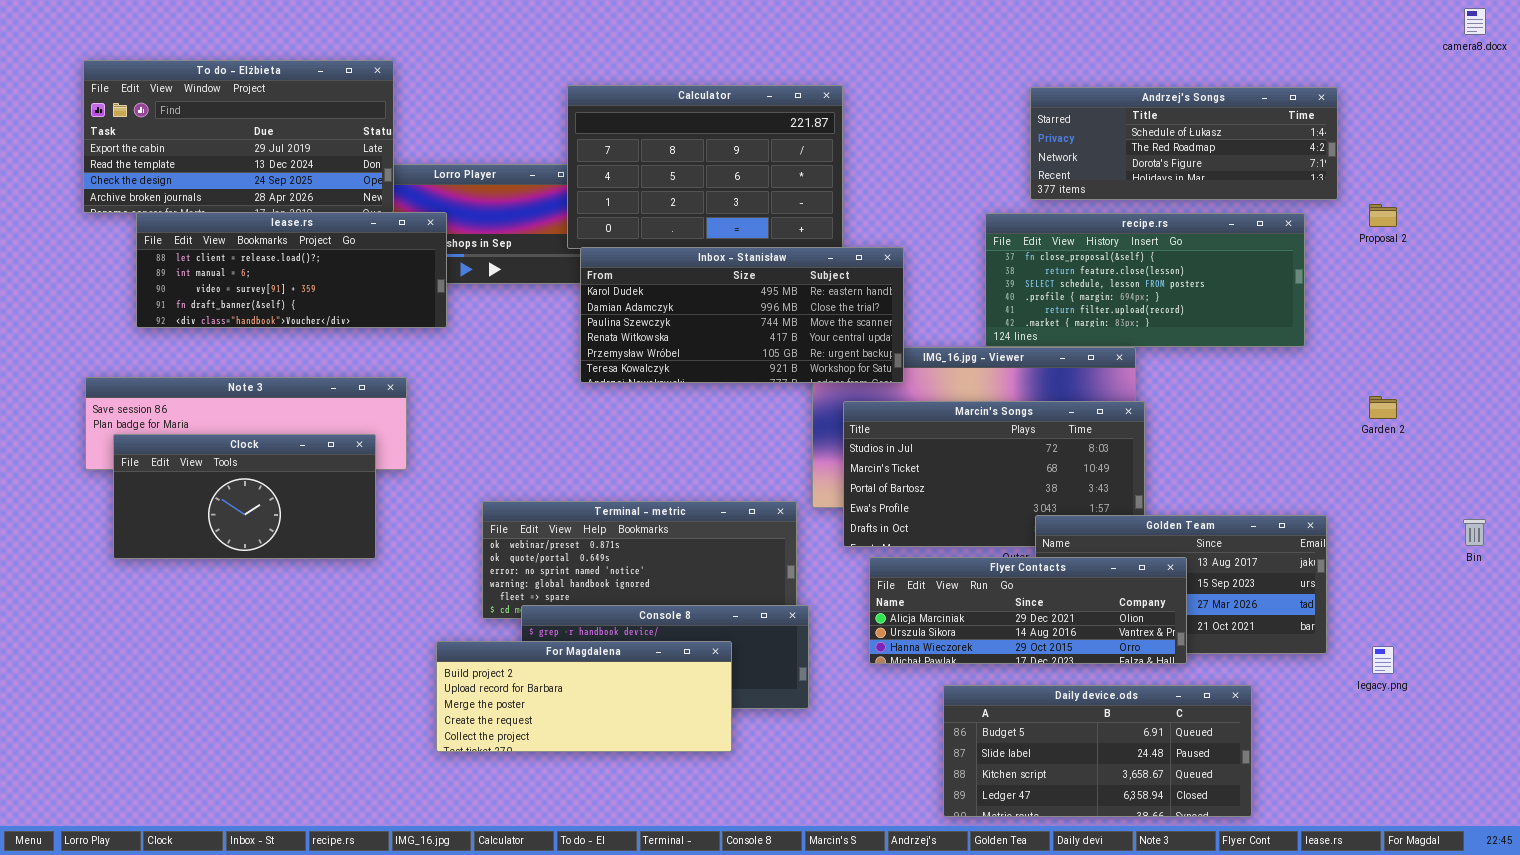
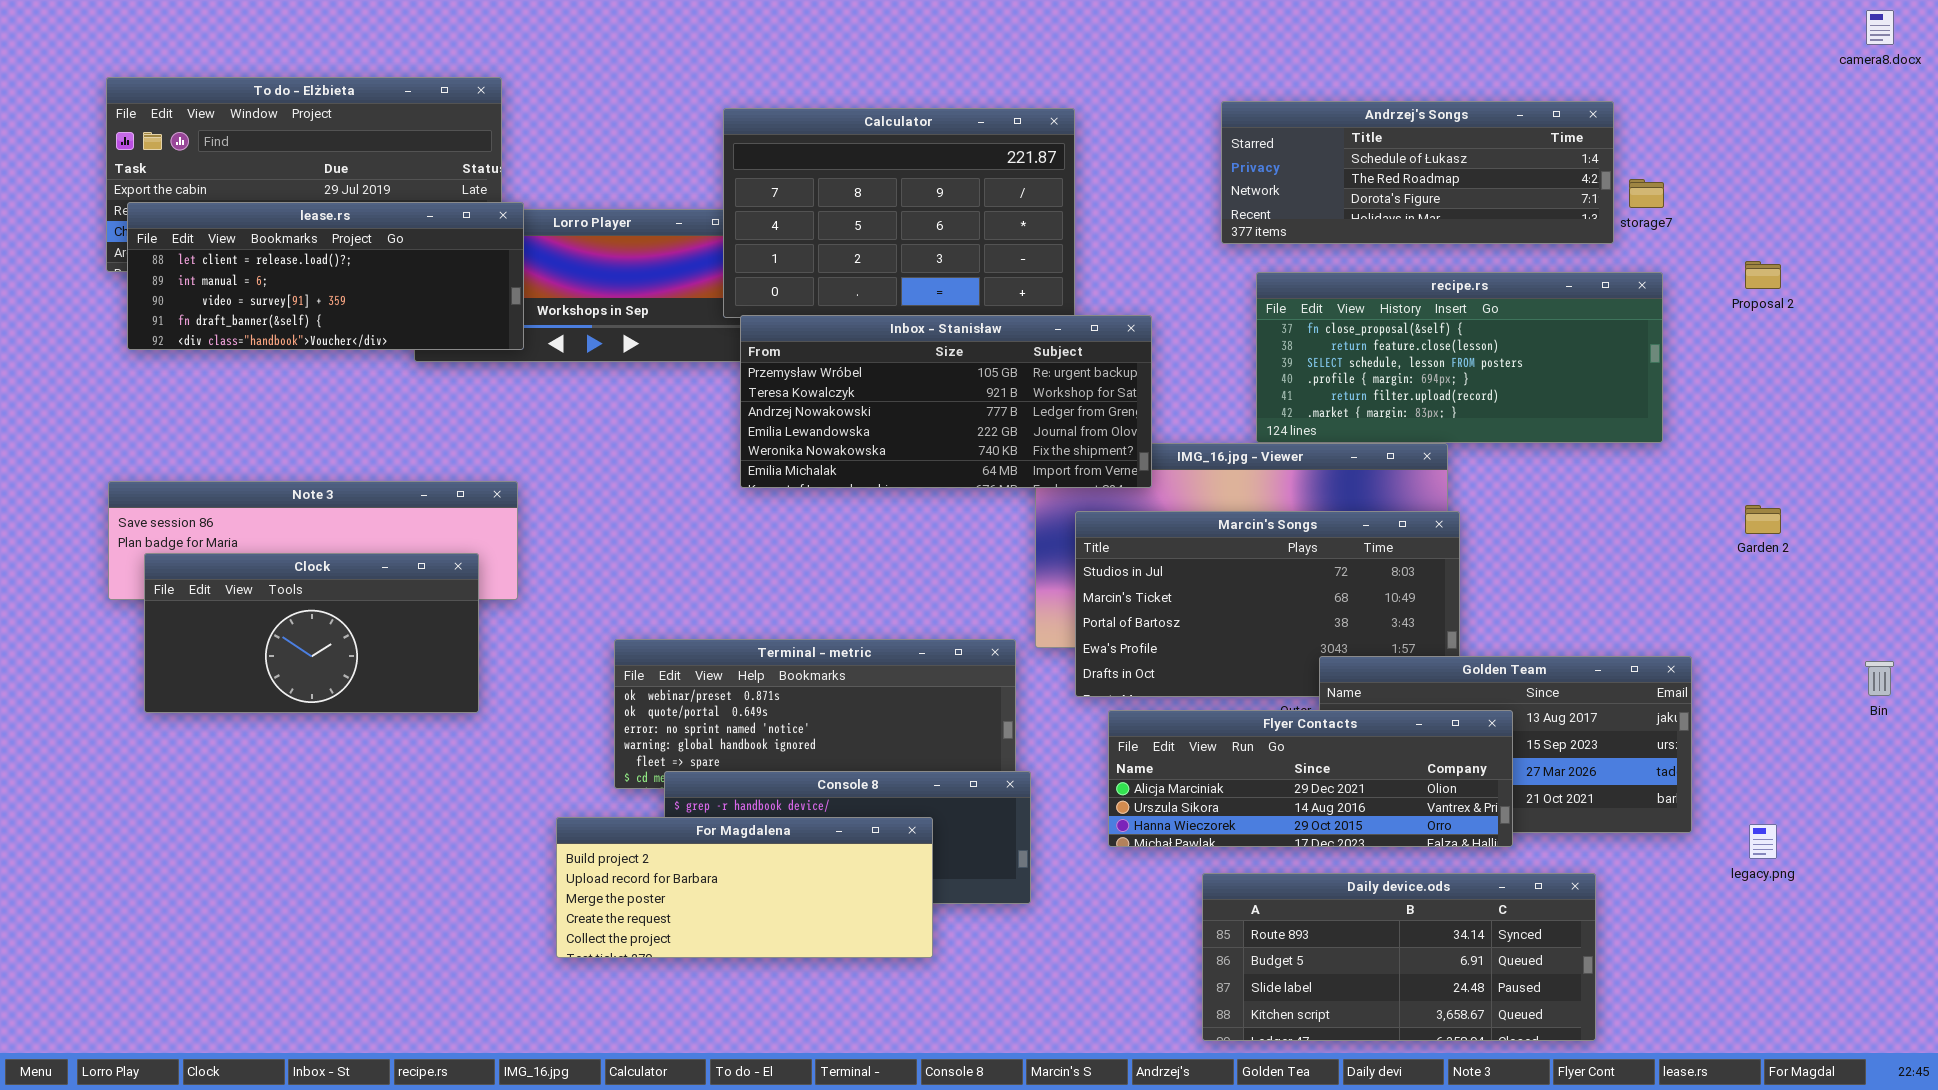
Andrzej's Songs: [1030,87,1338,200] -> [1221,101,1614,244], moved
lease.rs: [136,212,447,328] -> [127,202,524,350], moved
Inbox - Stanisław: [580,247,904,383] -> [740,315,1152,488], scrolled down 4 rows
Daily device.ods: [943,685,1252,817] -> [1202,873,1596,1041], scrolled up 1 row

